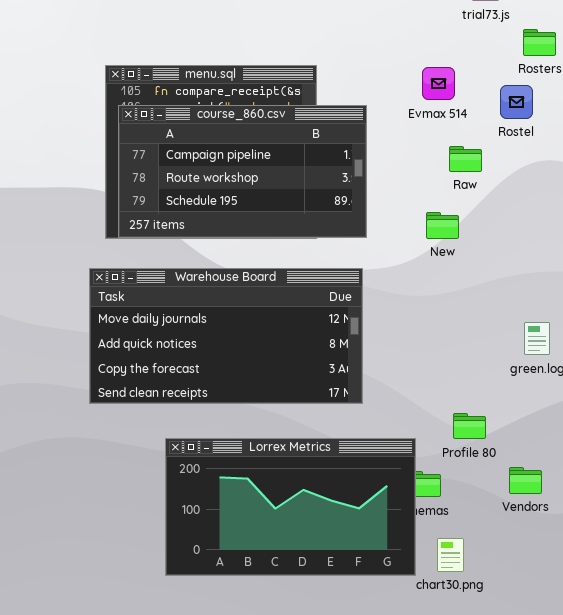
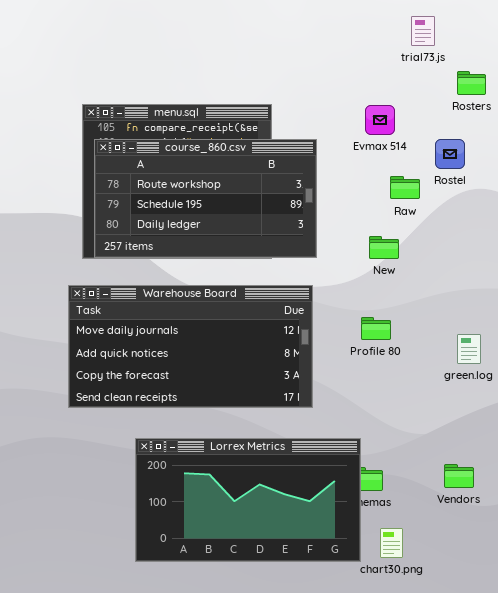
Rostel: [500,85,533,119] -> [435,139,465,169], moved
course_860.csv: [118,105,367,238] -> [94,139,317,258], scrolled down 1 row
Profile 80: [453,413,486,439] -> [361,317,391,340], moved

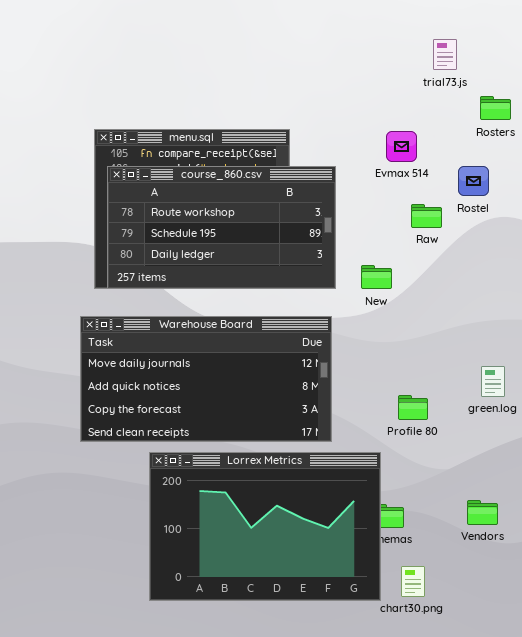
New: [369,236,399,259] -> [361,265,392,289], moved
Profile 80: [361,317,391,340] -> [398,395,428,420], moved
Lorrex Metrics: [135,438,361,562] -> [149,452,381,601], resized

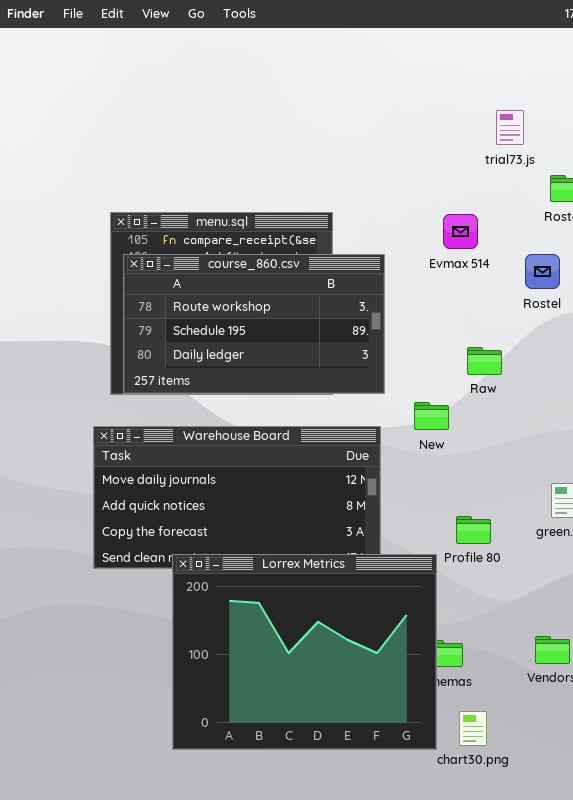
Raw: [411,204,442,228] -> [467,347,502,375], moved
New: [361,265,392,289] -> [414,402,449,430], moved
Lorrex Metrics: [149,452,381,601] -> [172,554,437,750], resized

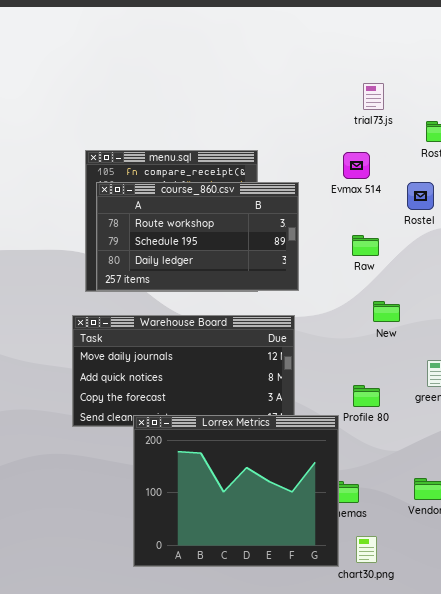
trial73.js: [496,110,524,145] -> [363,83,384,110], moved
Raw: [467,347,502,375] -> [352,235,379,256], moved
New: [414,402,449,430] -> [373,301,400,322], moved

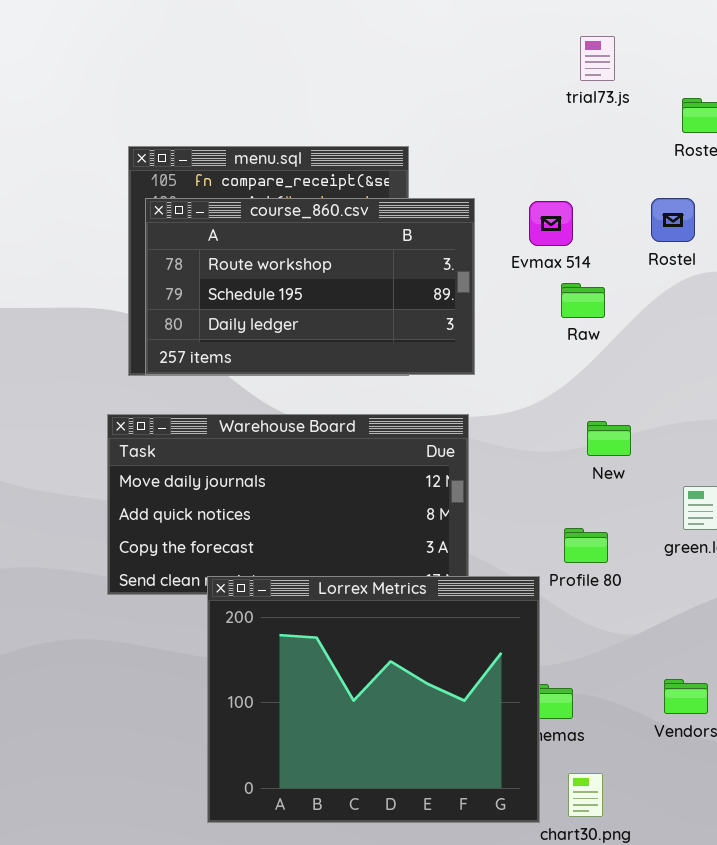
Evmax 514: [343,152,370,179] -> [529,201,573,246], moved
New: [373,301,400,322] -> [587,421,631,456], moved

